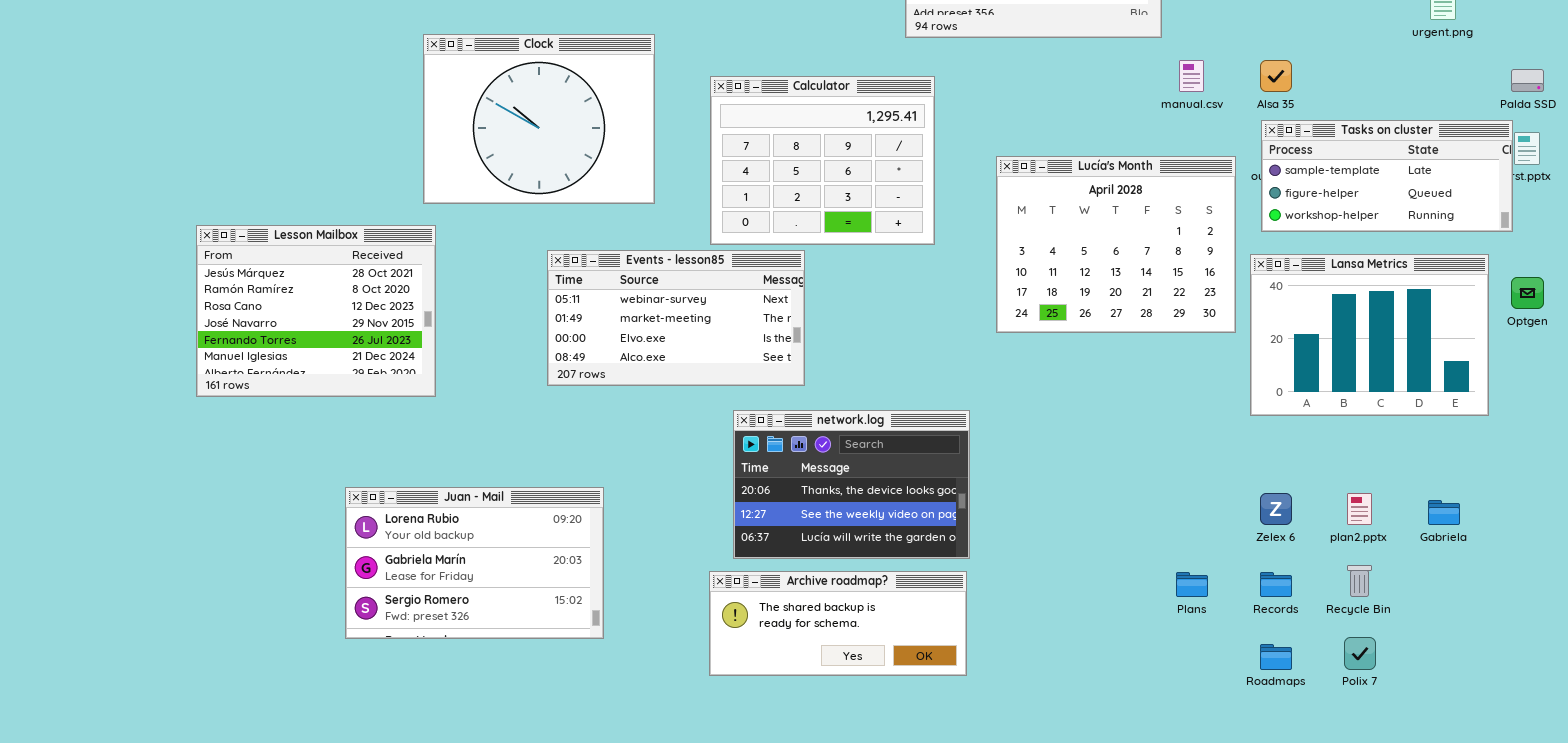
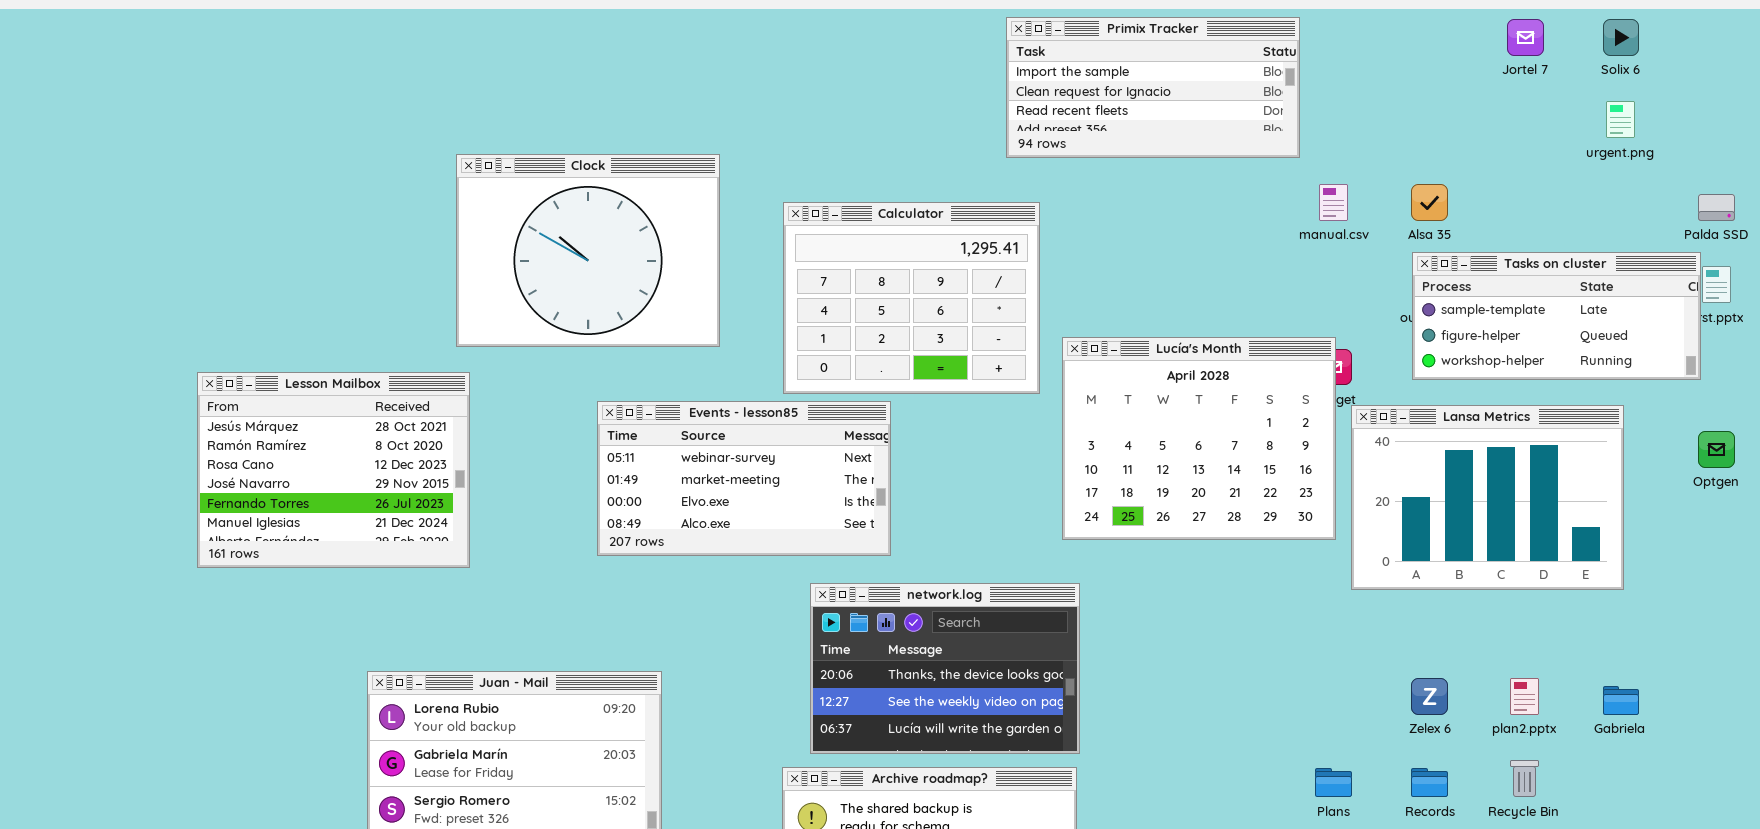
Lucía's Month: [996,156,1236,333] -> [1062,337,1336,540], moved
Lansa Metrics: [1250,254,1489,416] -> [1351,405,1624,590], moved

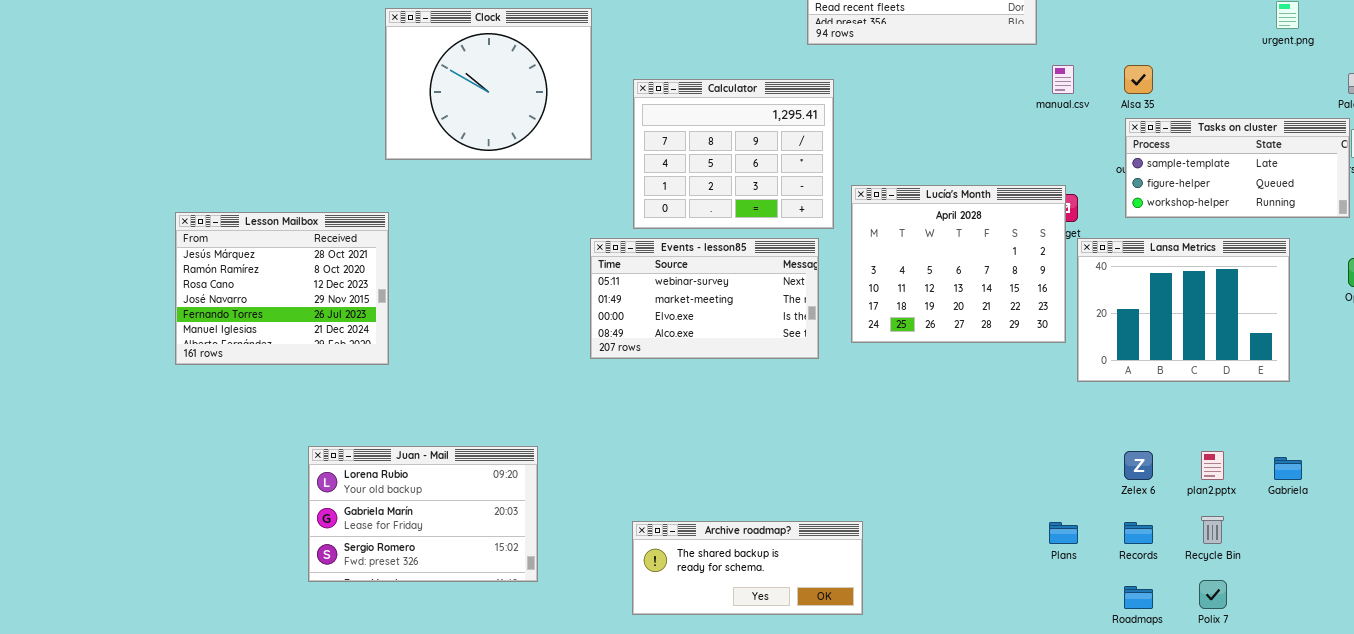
Clock: [456,154,720,347] -> [385,8,592,160], moved
Events - lesson85: [597,401,891,556] -> [590,238,819,359], moved
network.log: [810,583,1080,754] -> none, closed

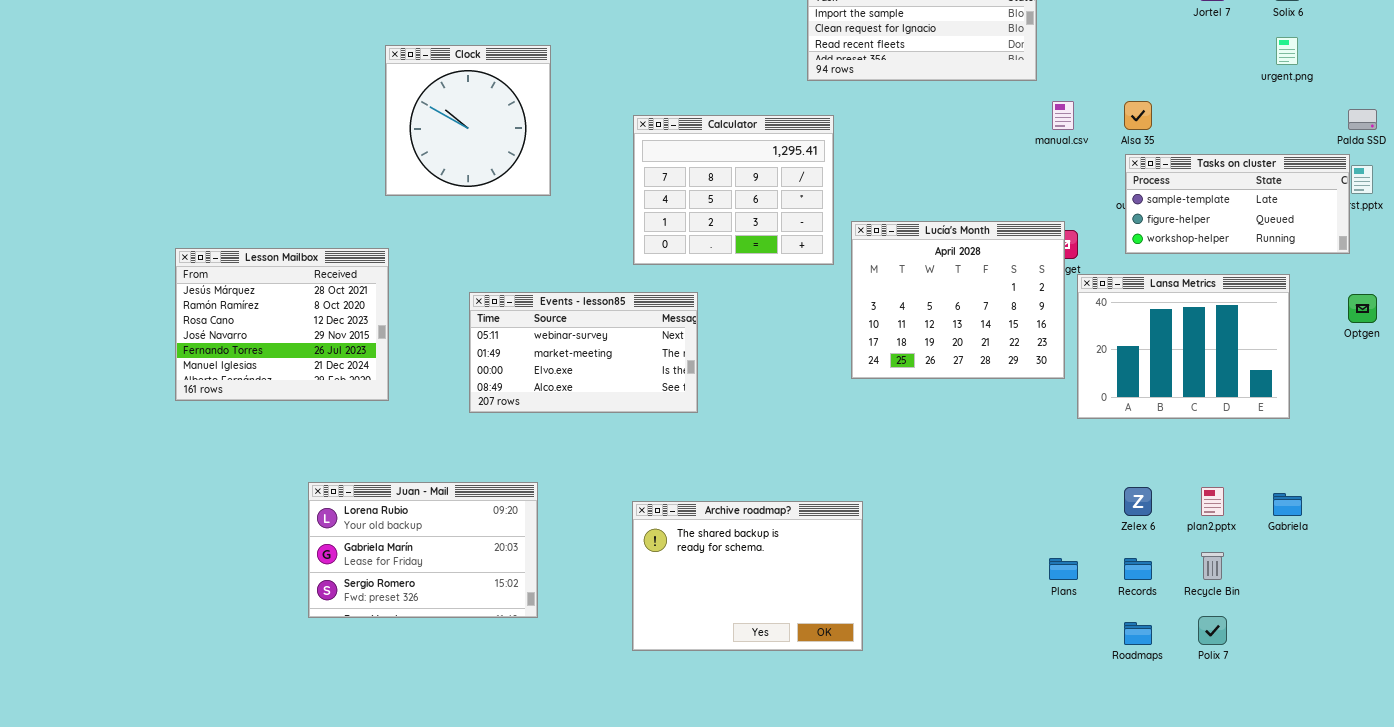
Clock: [385,8,592,160] -> [385,45,551,196], resized
Events - lesson85: [590,238,819,359] -> [469,292,698,413], moved
Archive roadmap?: [632,521,863,615] -> [632,501,863,651], resized

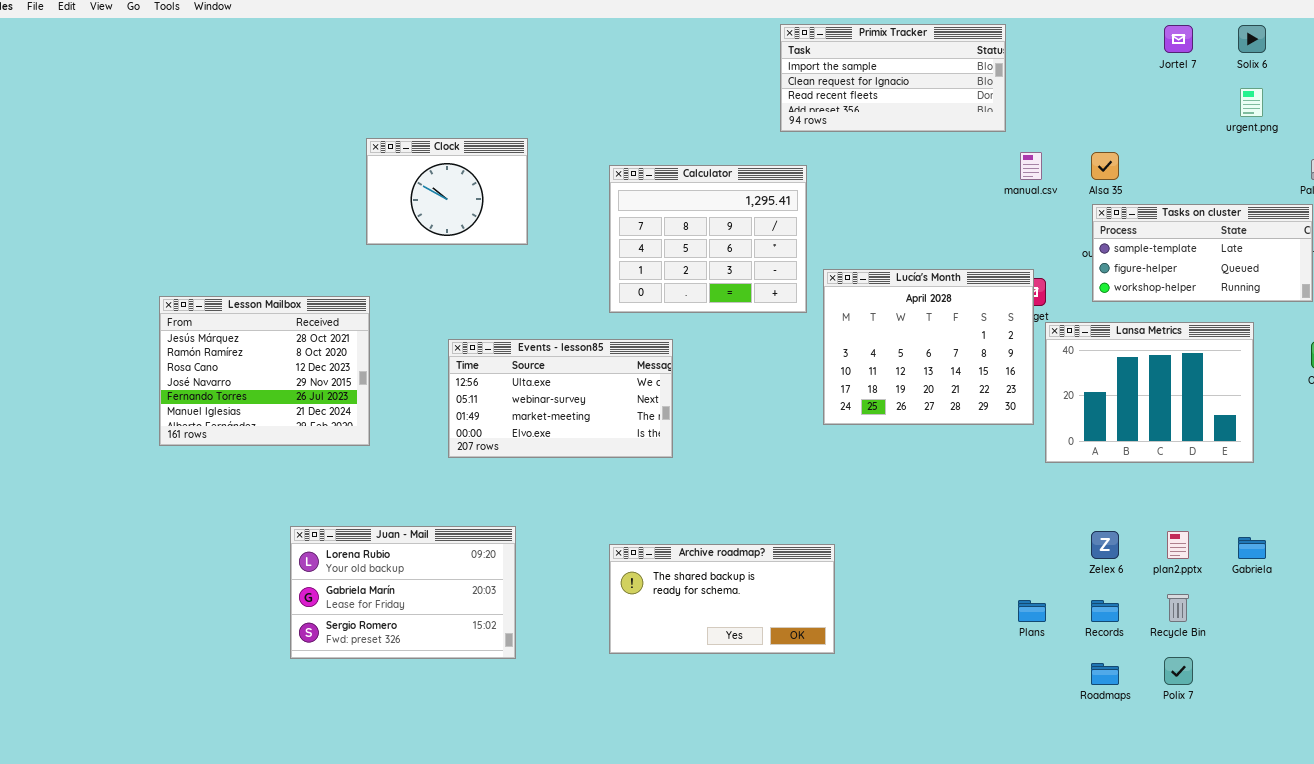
Clock: [385,45,551,196] -> [366,138,528,245], resized
Events - lesson85: [469,292,698,413] -> [448,339,673,458], scrolled up 1 row
Archive roadmap?: [632,501,863,651] -> [609,544,835,654], resized

